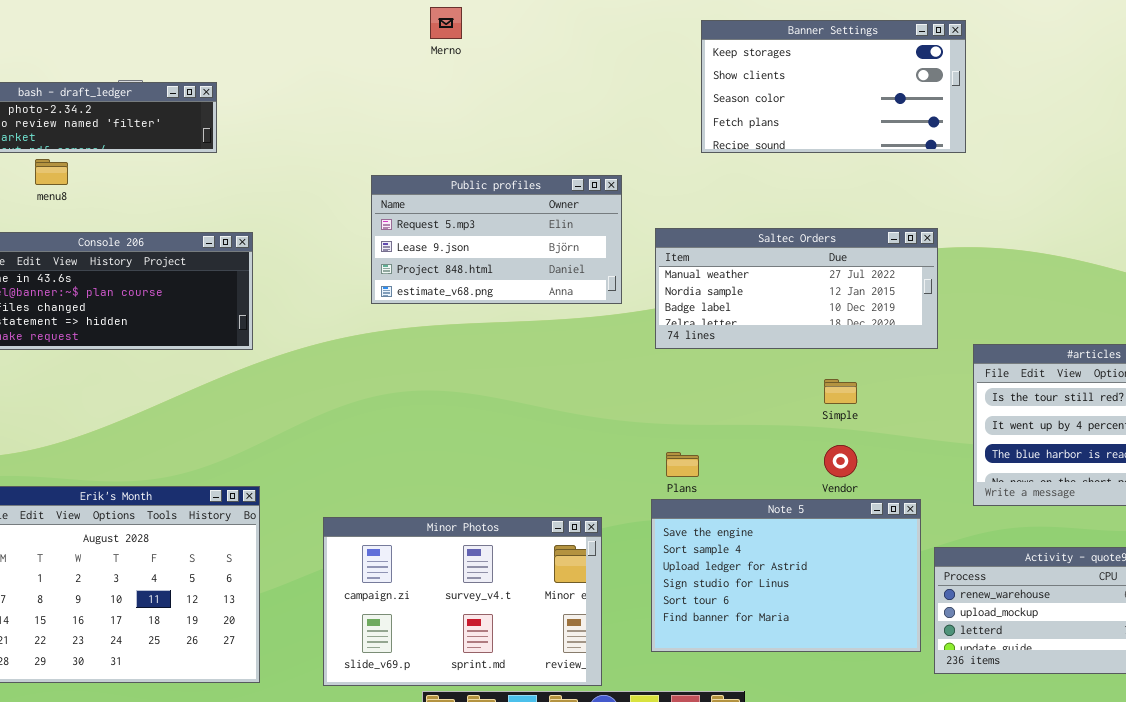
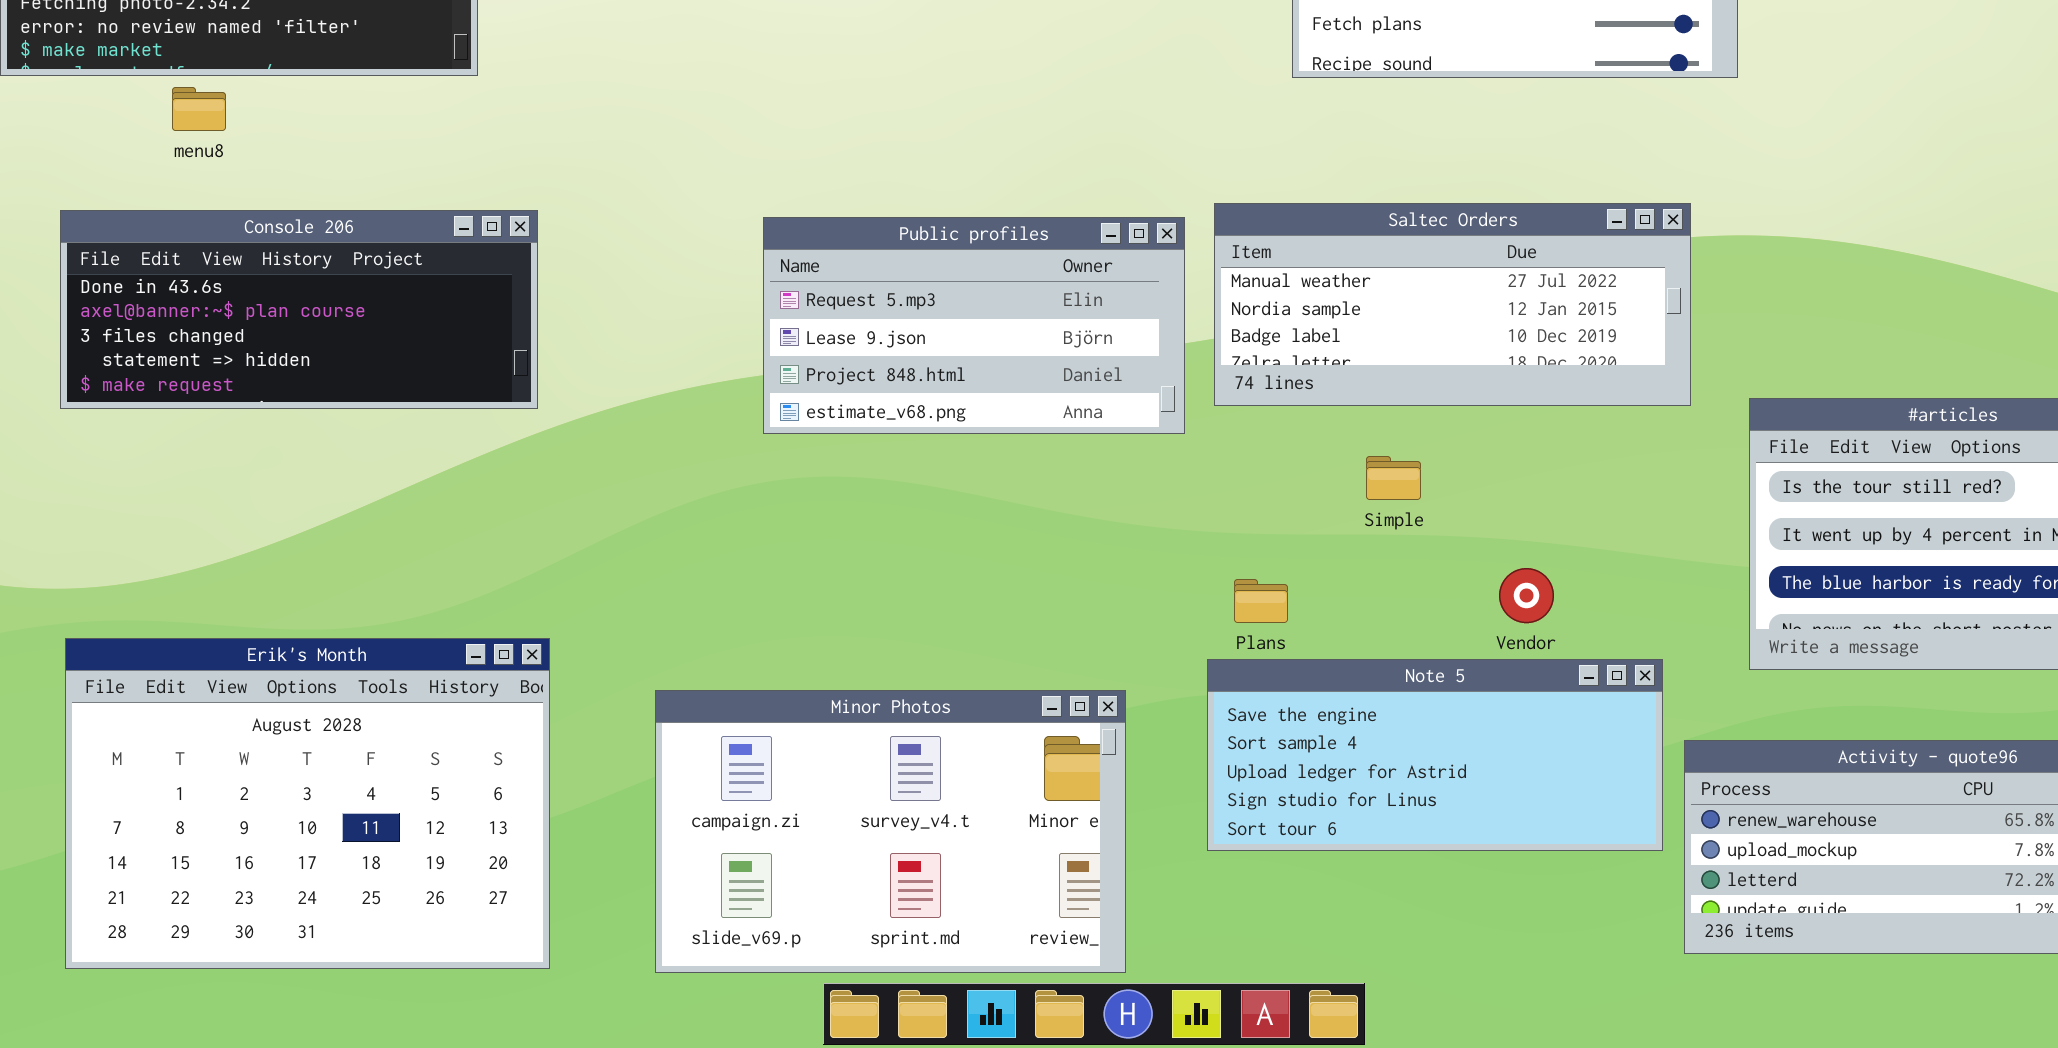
Public profiles: [371,175,622,304] -> [763,217,1185,434], moved
Simple: [824,379,857,404] -> [1366,456,1421,500], moved
Note 5: [651,499,921,652] -> [1207,659,1663,851], resized

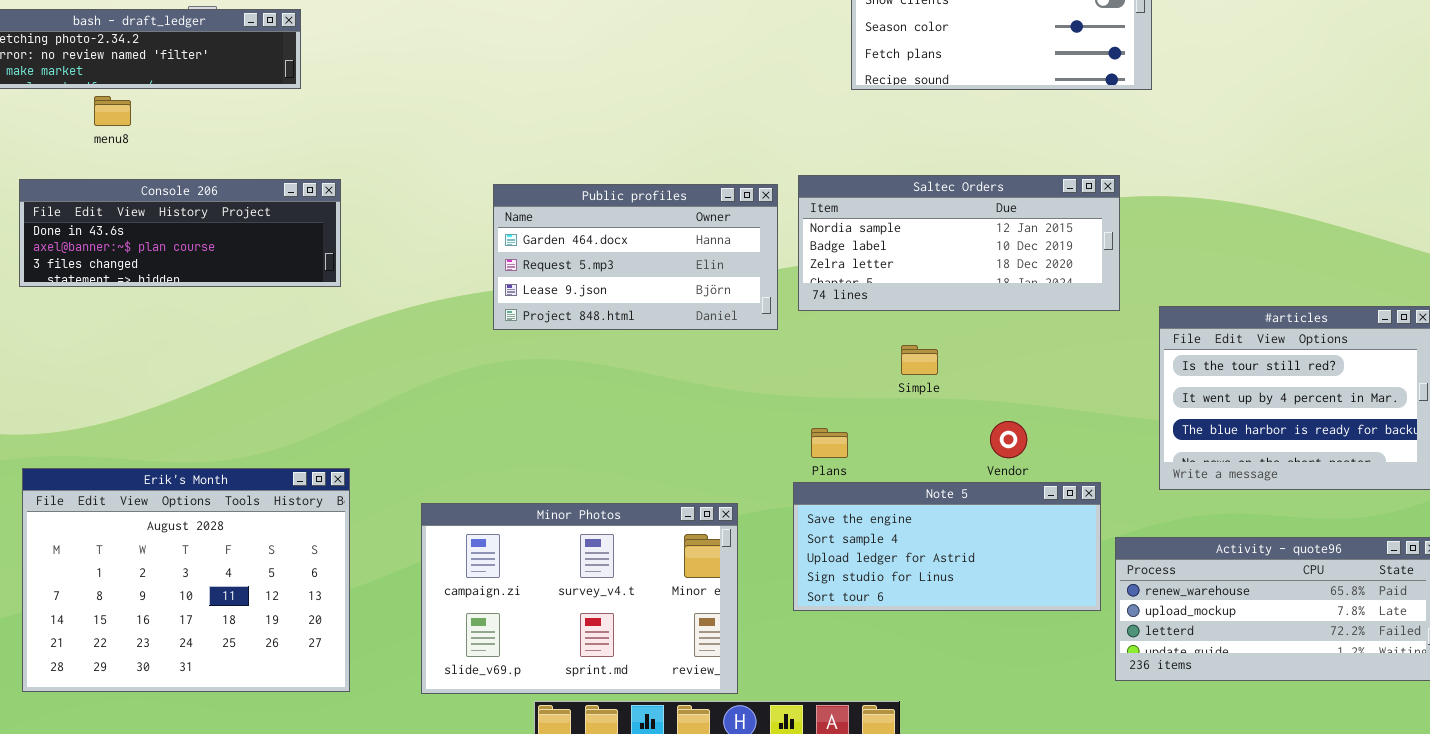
Saltec Orders: [1214,203,1691,406] -> [798,175,1120,311], scrolled down 1 row
Console 206: [60,210,538,409] -> [19,179,341,287], resized
Public profiles: [763,217,1185,434] -> [493,184,778,330], scrolled up 1 row

